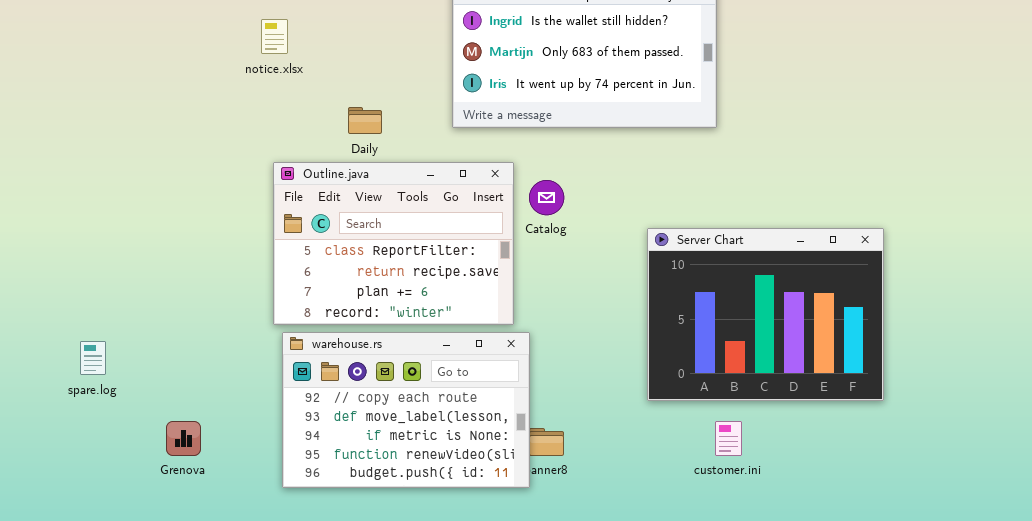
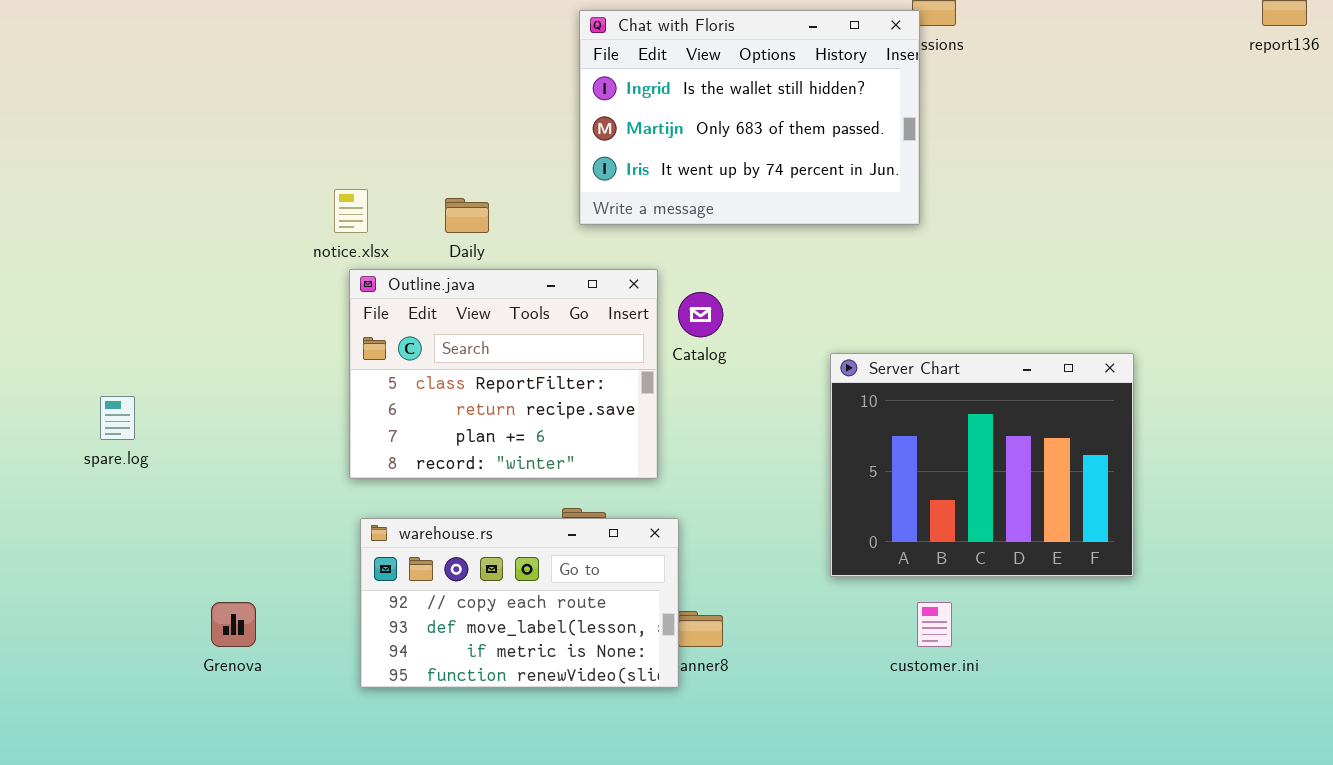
notice.xlsx: [261,19,288,54] -> [334,189,368,233], moved
warehouse.rs: [282,332,530,488] -> [360,518,679,688], resized
spare.log: [80,341,106,375] -> [100,396,135,440], moved

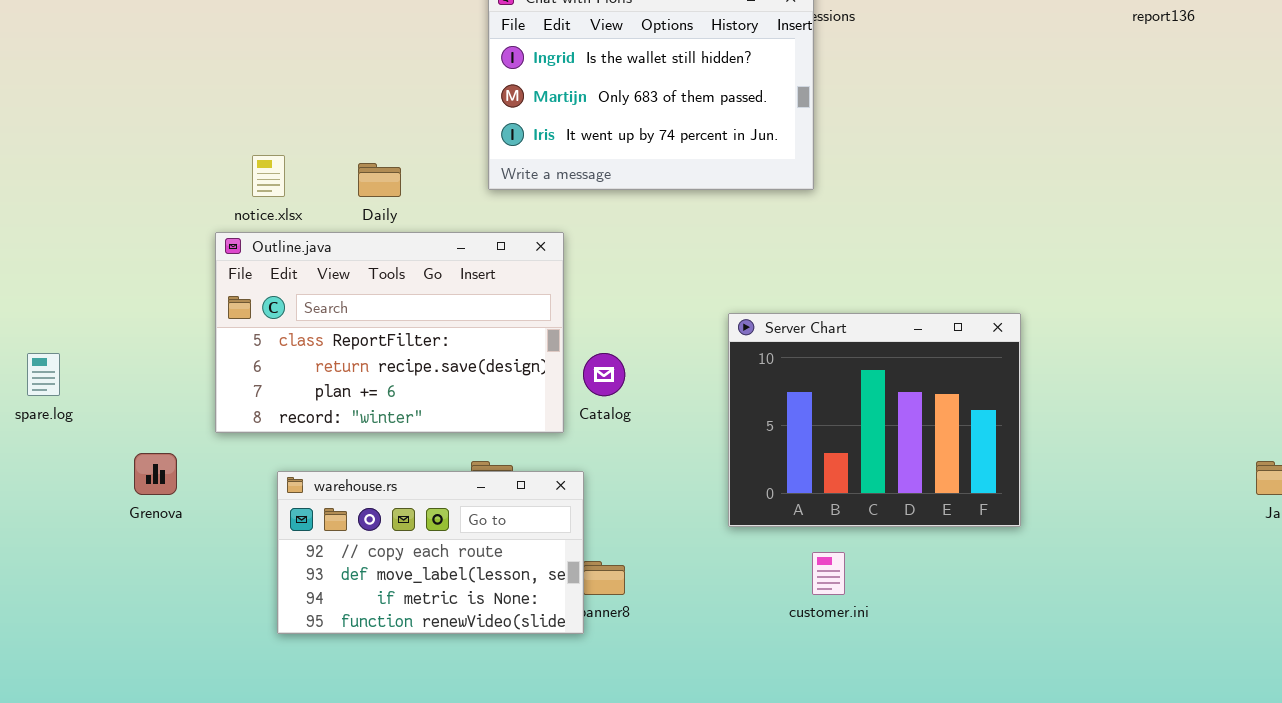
Outline.java: [349,269,658,479] -> [215,232,564,433], resized
Catalog: [678,292,723,337] -> [583,353,625,396], moved
Grenova: [211,602,256,647] -> [134,453,177,495], moved

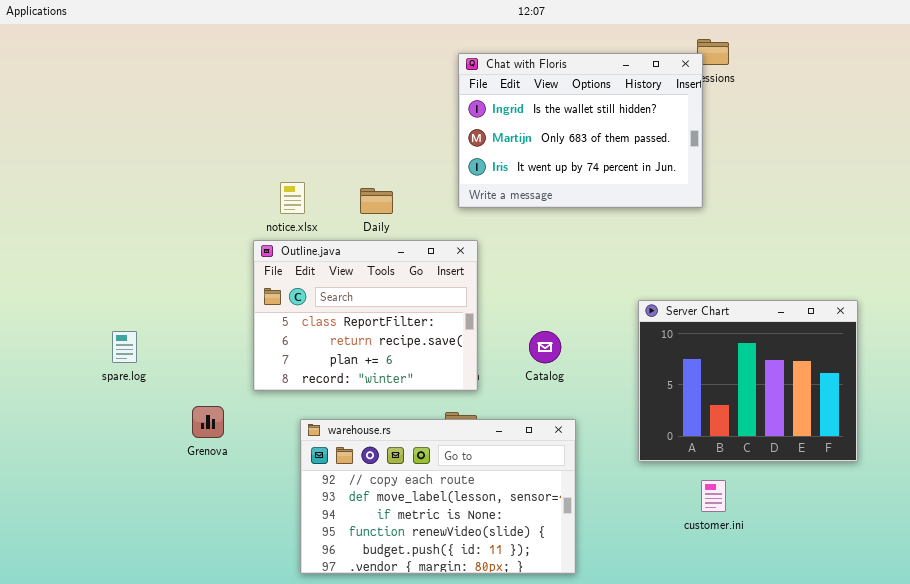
Outline.java: [215,232,564,433] -> [253,240,478,391], resized
warehouse.rs: [277,471,584,634] -> [300,419,576,574], resized

